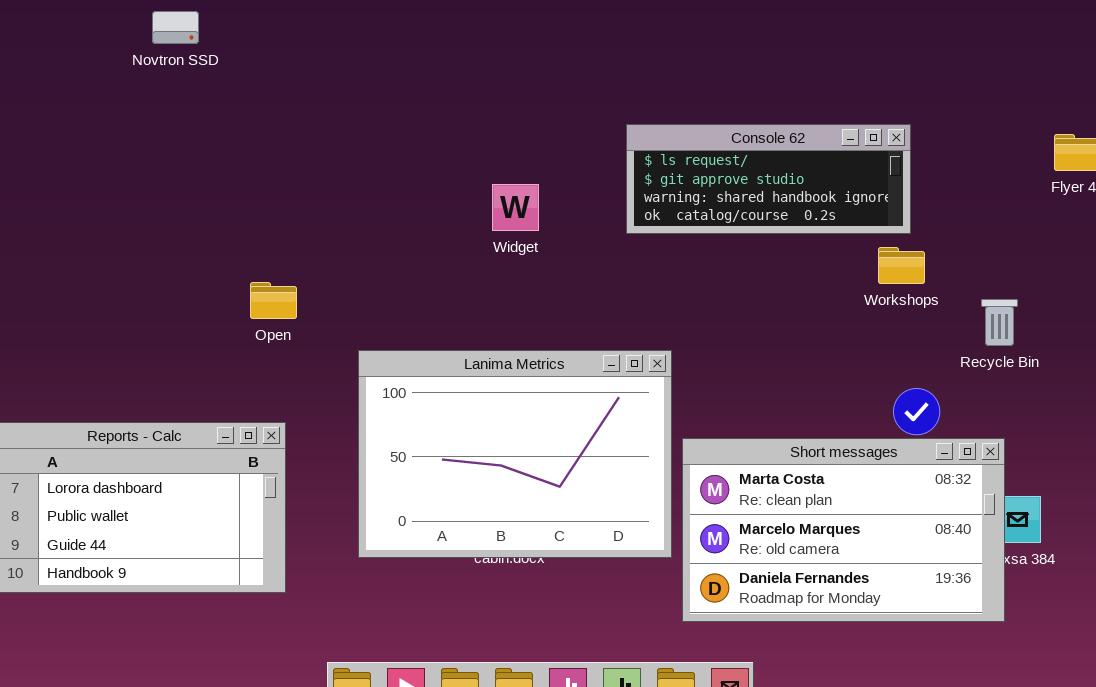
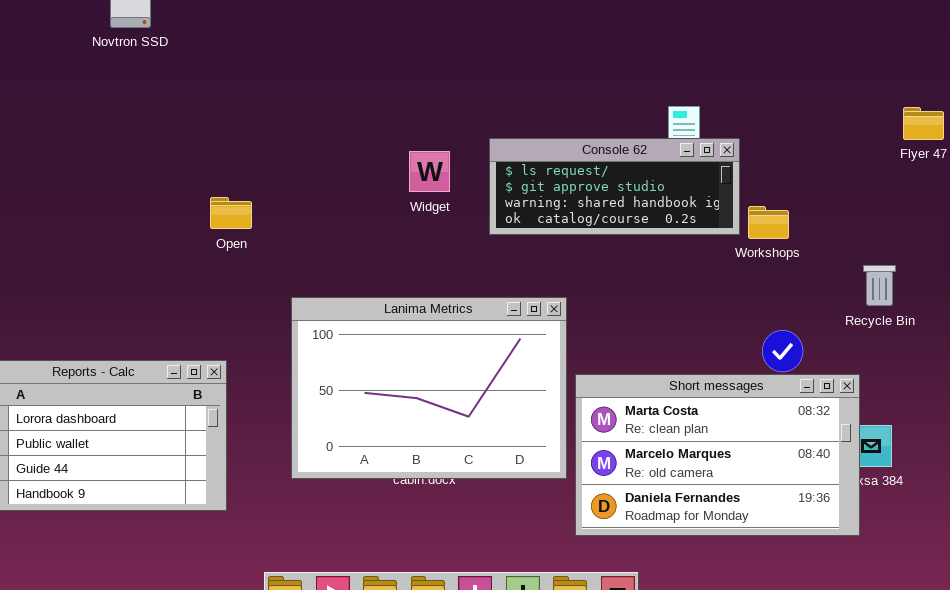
Console 62: [626,124,911,234] -> [489,138,740,235], moved
Open: [250,282,297,319] -> [210,197,252,229], moved
Recycle Bin: [981,299,1018,346] -> [863,265,896,306], moved

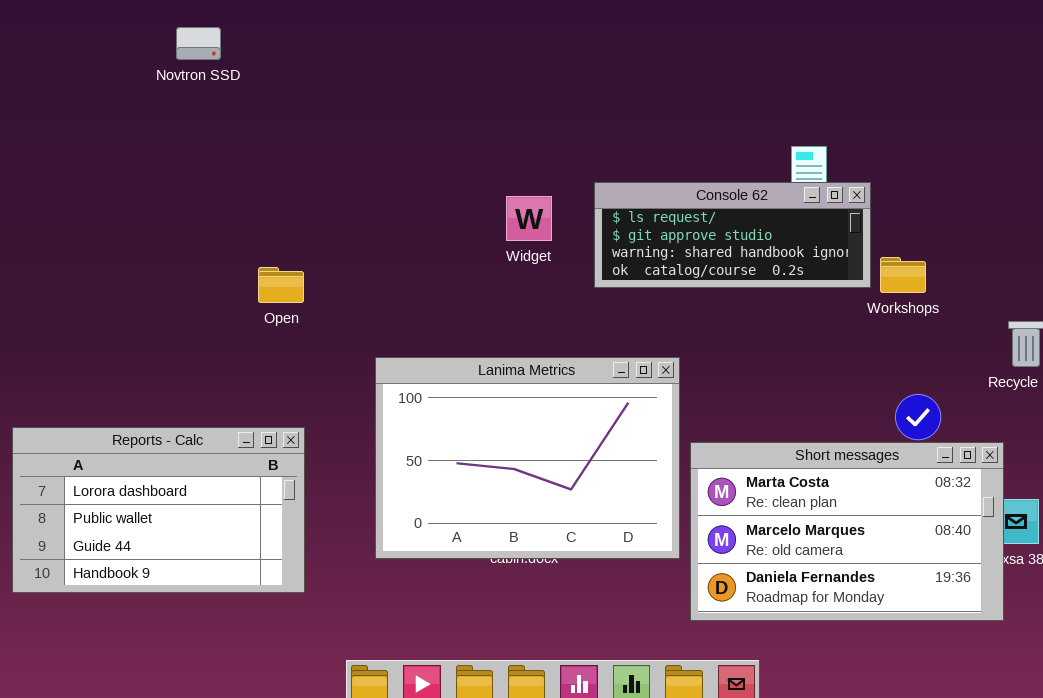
Open: [210,197,252,229] -> [258,267,304,303], moved

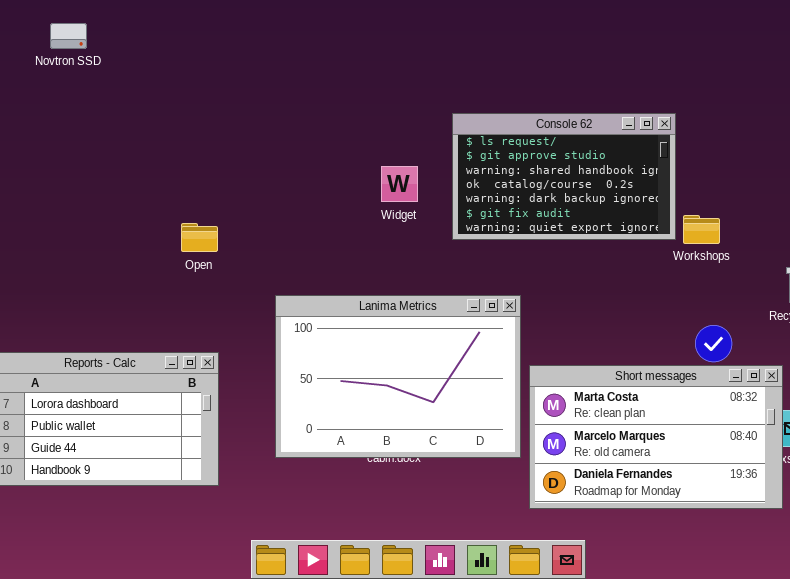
Novtron SSD: [176,27,221,60] -> [50,23,87,49], moved
Console 62: [594,182,871,288] -> [452,113,676,240], resized

